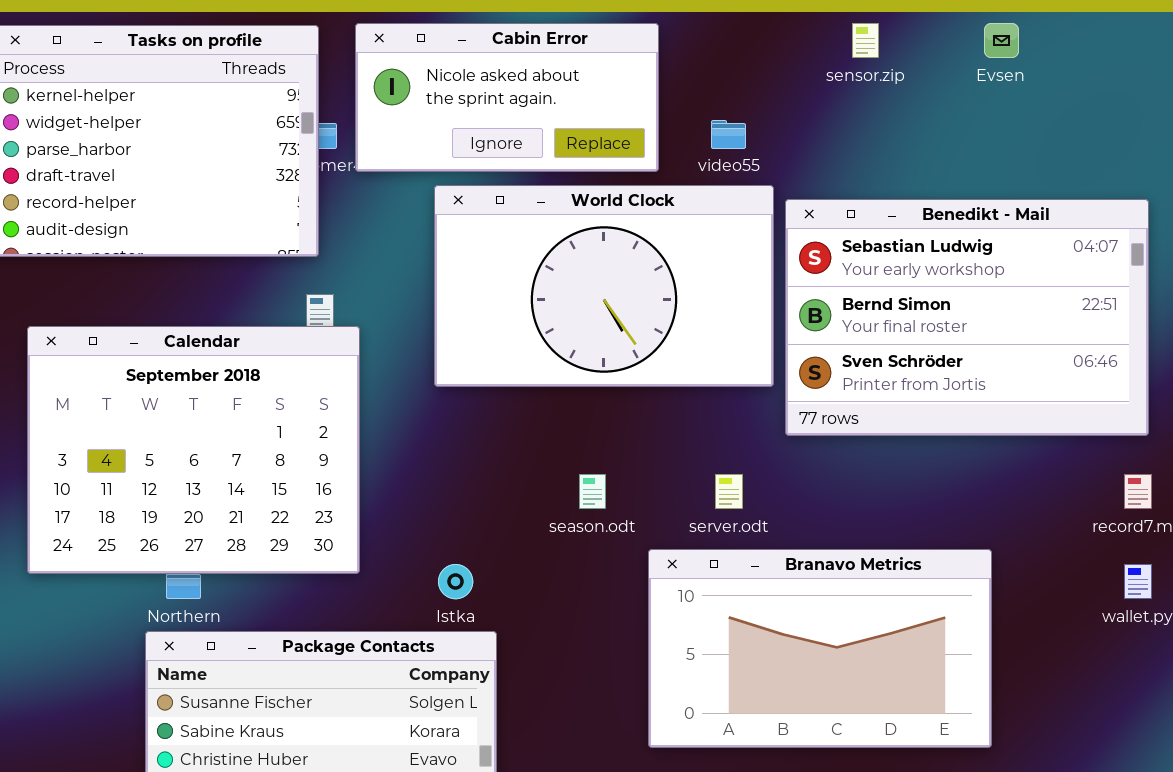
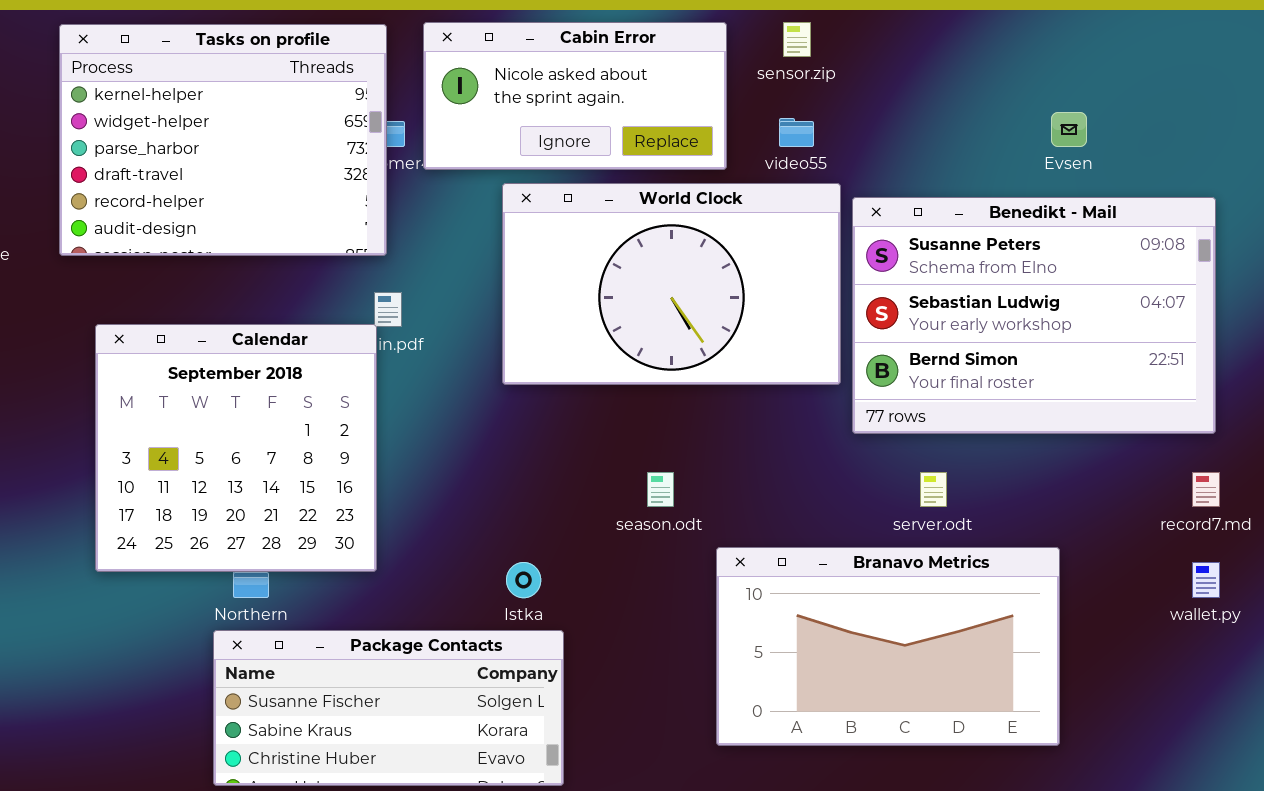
sensor.zip: [852,23,879,58] -> [783,22,811,57], moved
Evsen: [984,23,1019,58] -> [1051,112,1087,147], moved
Benedikt - Mail: [785,199,1149,436] -> [852,197,1216,434], scrolled up 1 row
Calendar: [27,326,360,574] -> [95,324,377,572], resized
server.odt: [715,474,743,509] -> [920,472,947,507], moved

